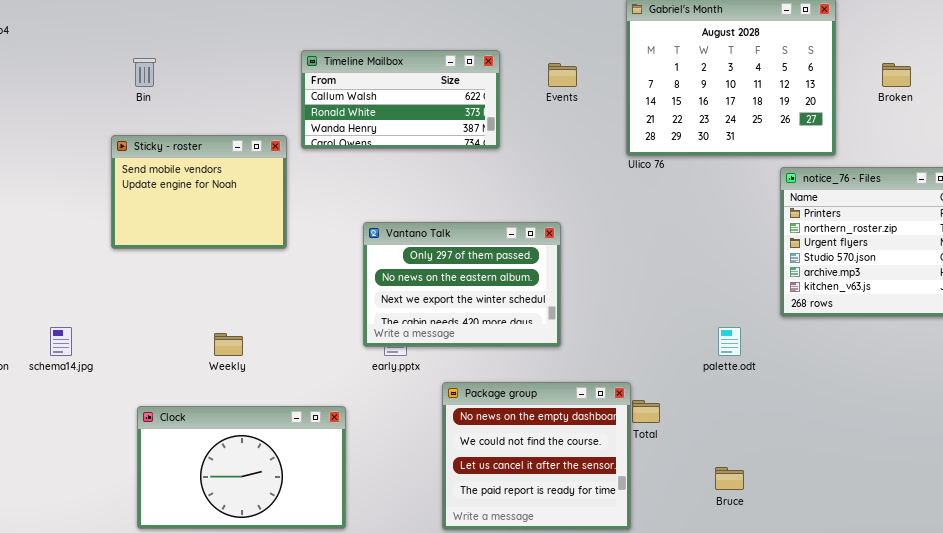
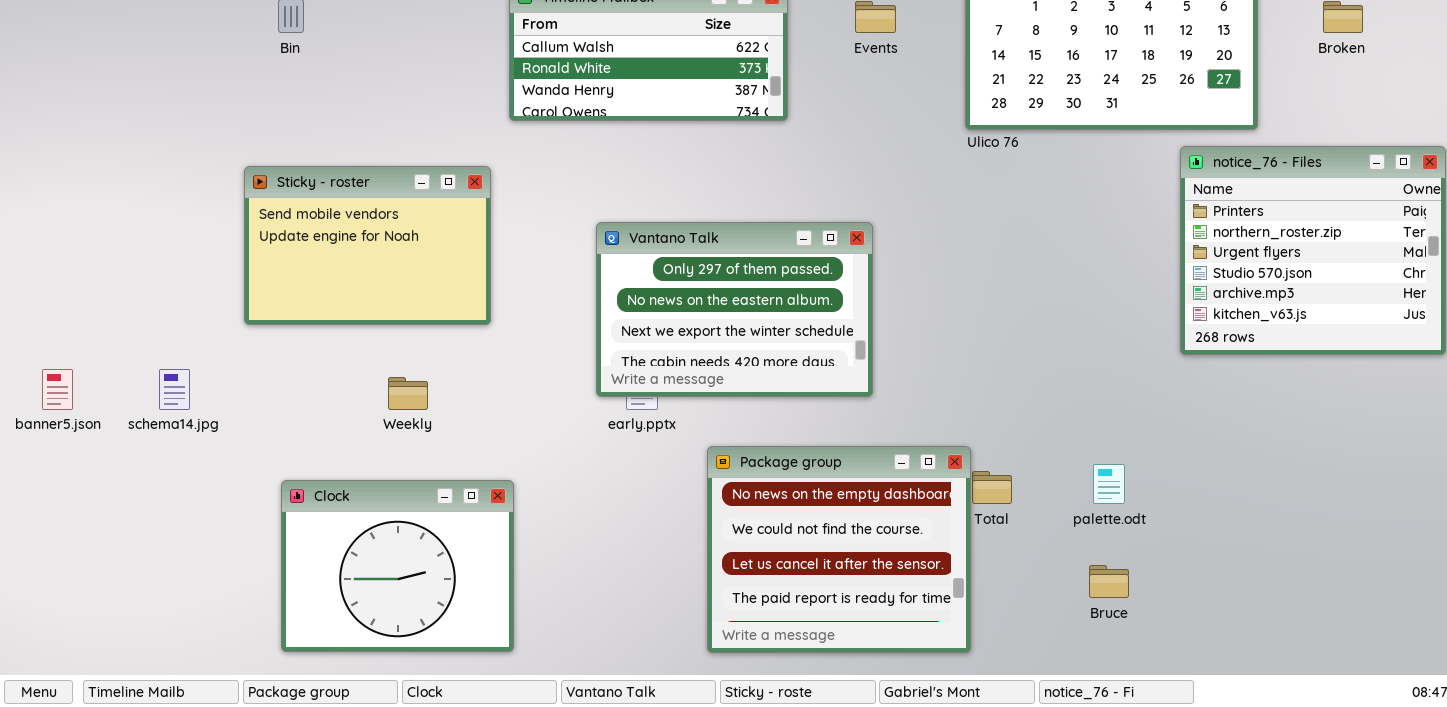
Sticky - roster: [111,135,287,249] -> [244,166,491,325], moved
palette.odt: [718,327,741,356] -> [1093,464,1125,504], moved
Clock: [137,406,346,529] -> [281,480,514,652], resized

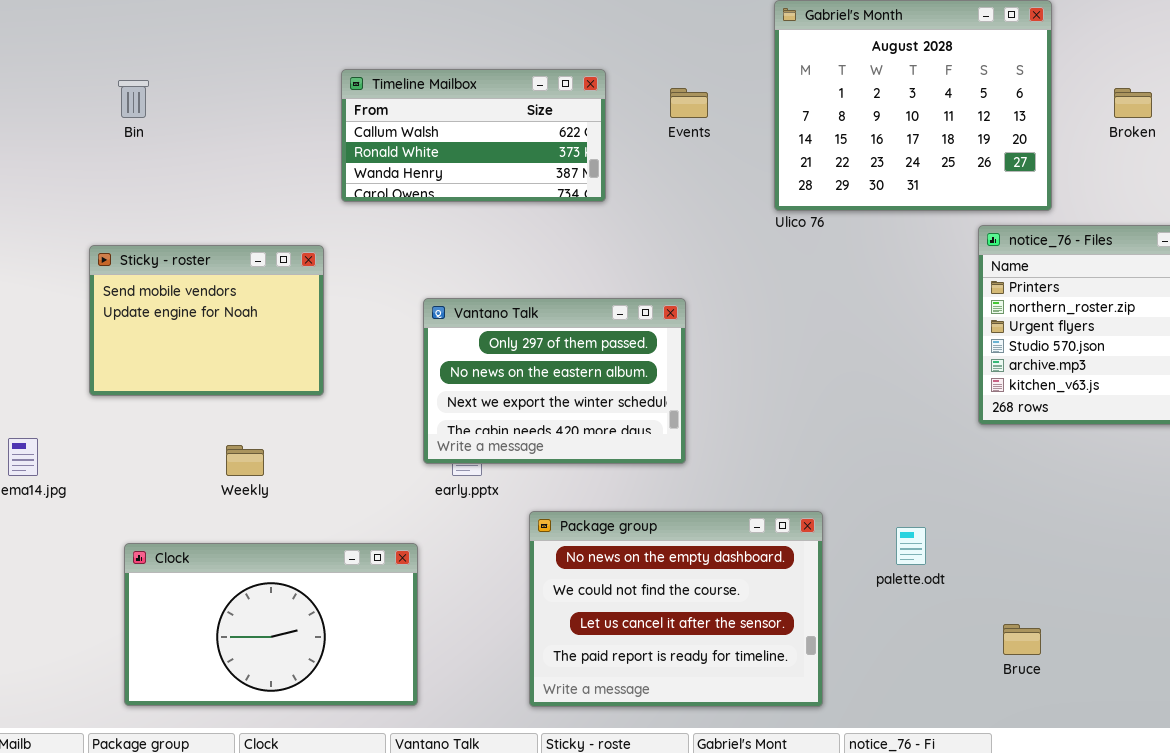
Package group: [707,446,971,653] -> [529,511,823,707], resized
Clock: [281,480,514,652] -> [124,543,418,706], resized
Bruce: [1089,565,1129,598] -> [1003,624,1041,655], moved

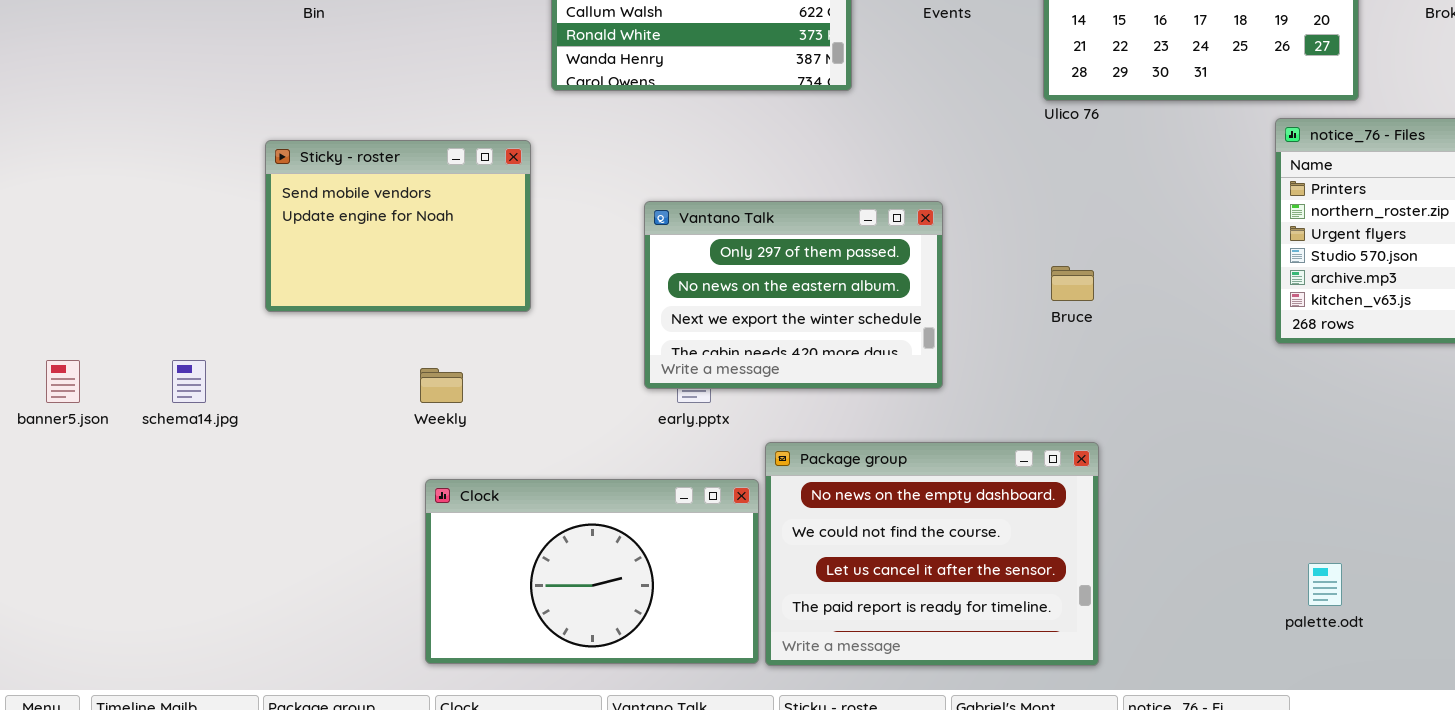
palette.odt: [896,527,926,565] -> [1308,563,1342,606], moved
Clock: [124,543,418,706] -> [425,479,759,664], moved
Bruce: [1003,624,1041,655] -> [1051,266,1094,301], moved

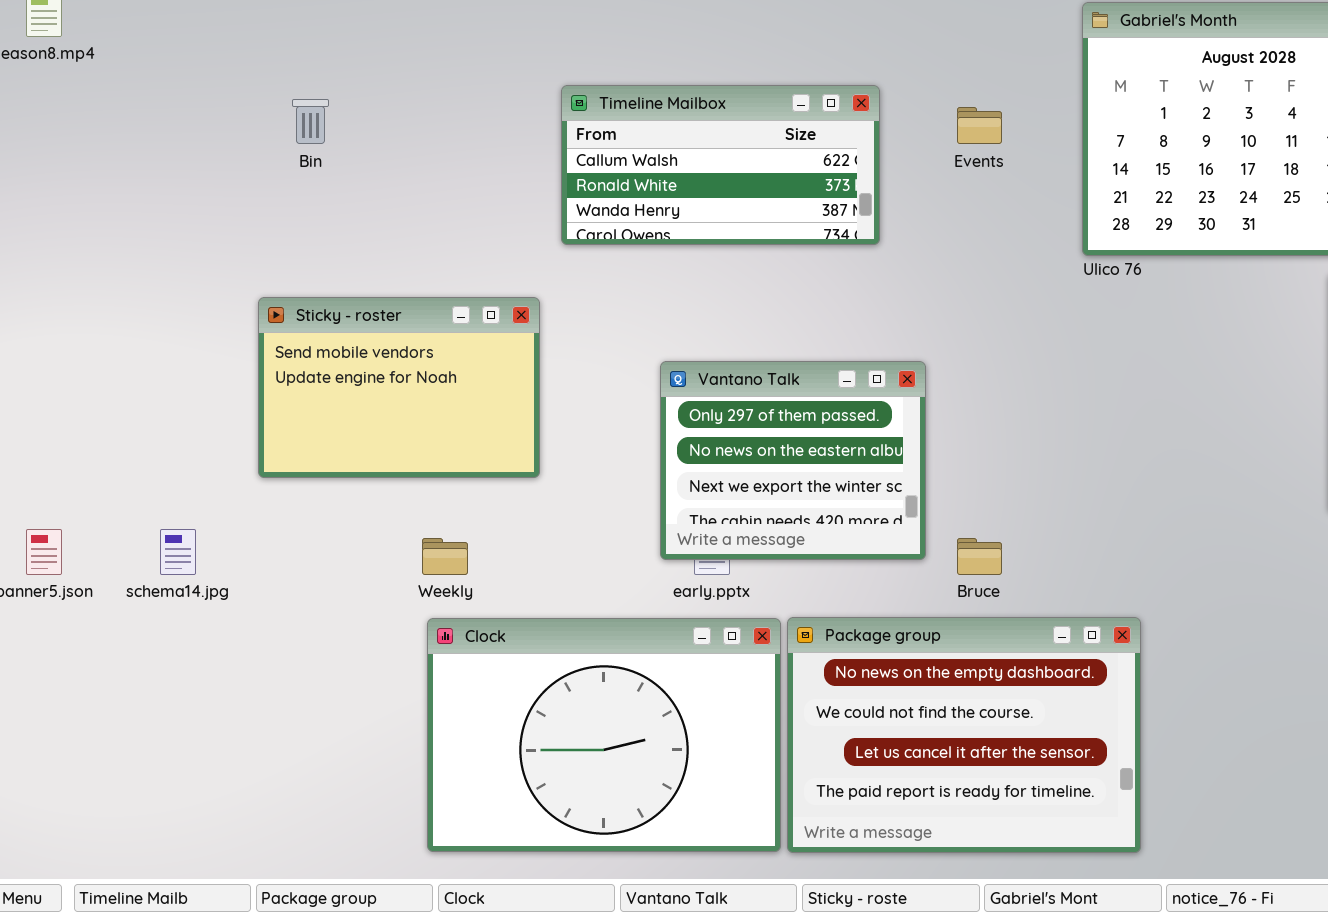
Vantano Talk: [644,201,943,389] -> [660,361,926,560], resized
Bruce: [1051,266,1094,301] -> [957,538,1002,575], moved
Clock: [425,479,759,664] -> [427,618,781,852], resized

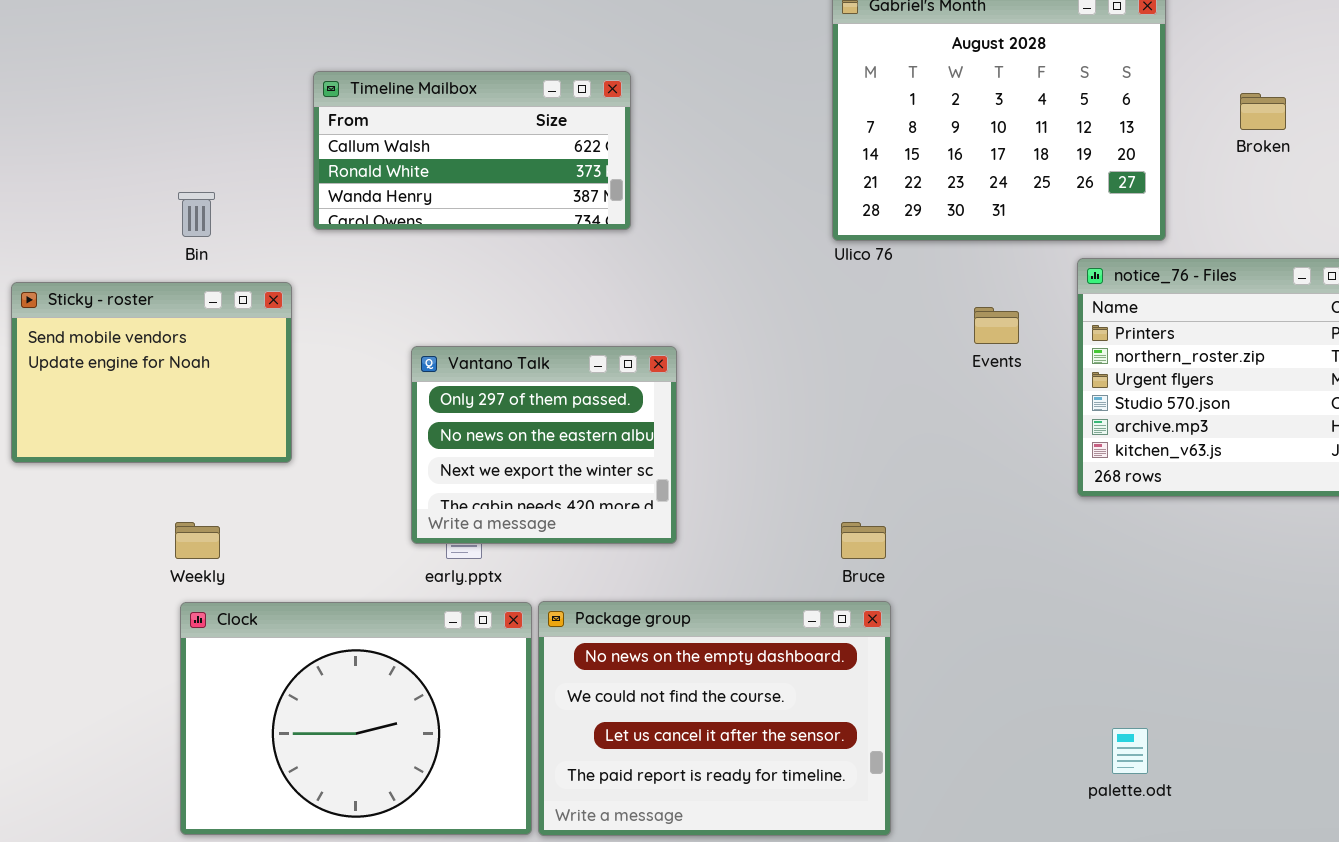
Bin: [292,99,329,144] -> [178,192,215,237], moved
Events: [957,107,1002,144] -> [974,307,1019,344], moved
Bruce: [957,538,1002,575] -> [841,522,886,559], moved

